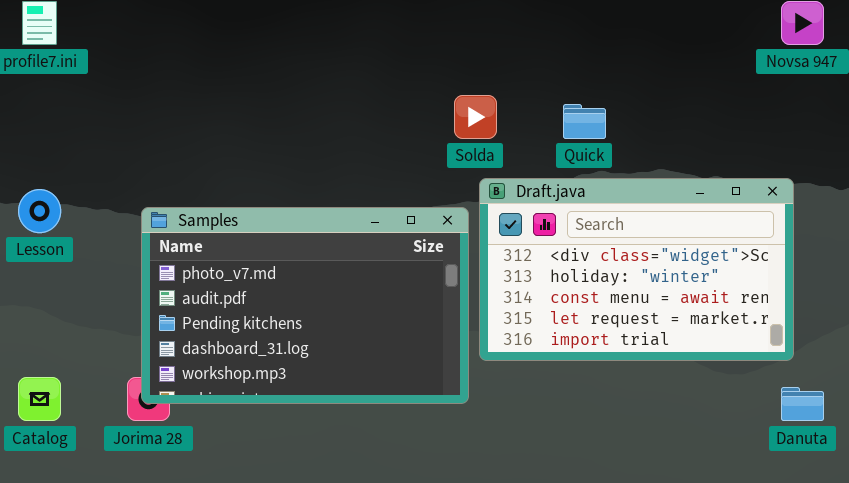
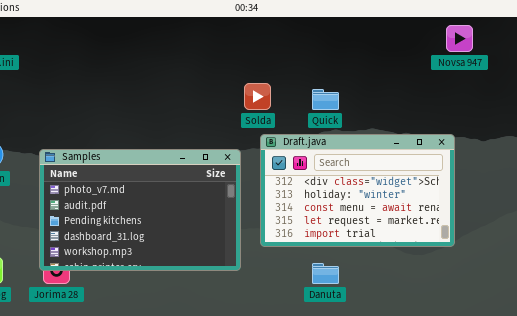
Samples: [141,207,469,404] -> [39,149,241,271], moved
Danuta: [781,387,824,421] -> [312,263,339,284], moved

